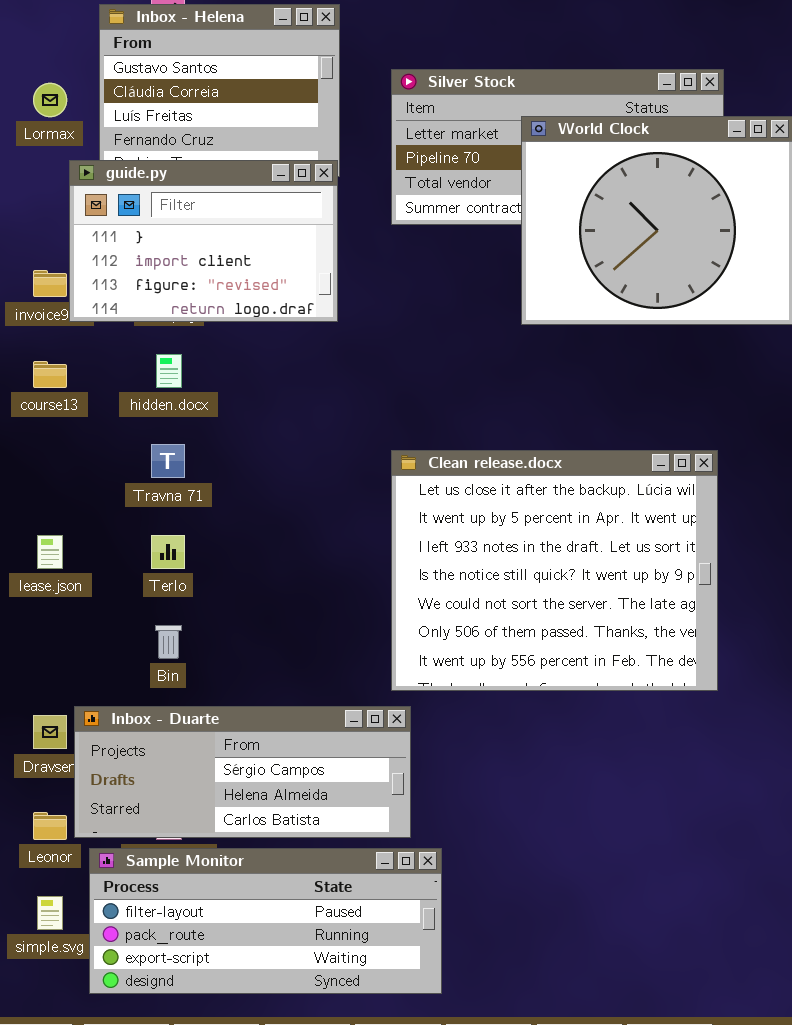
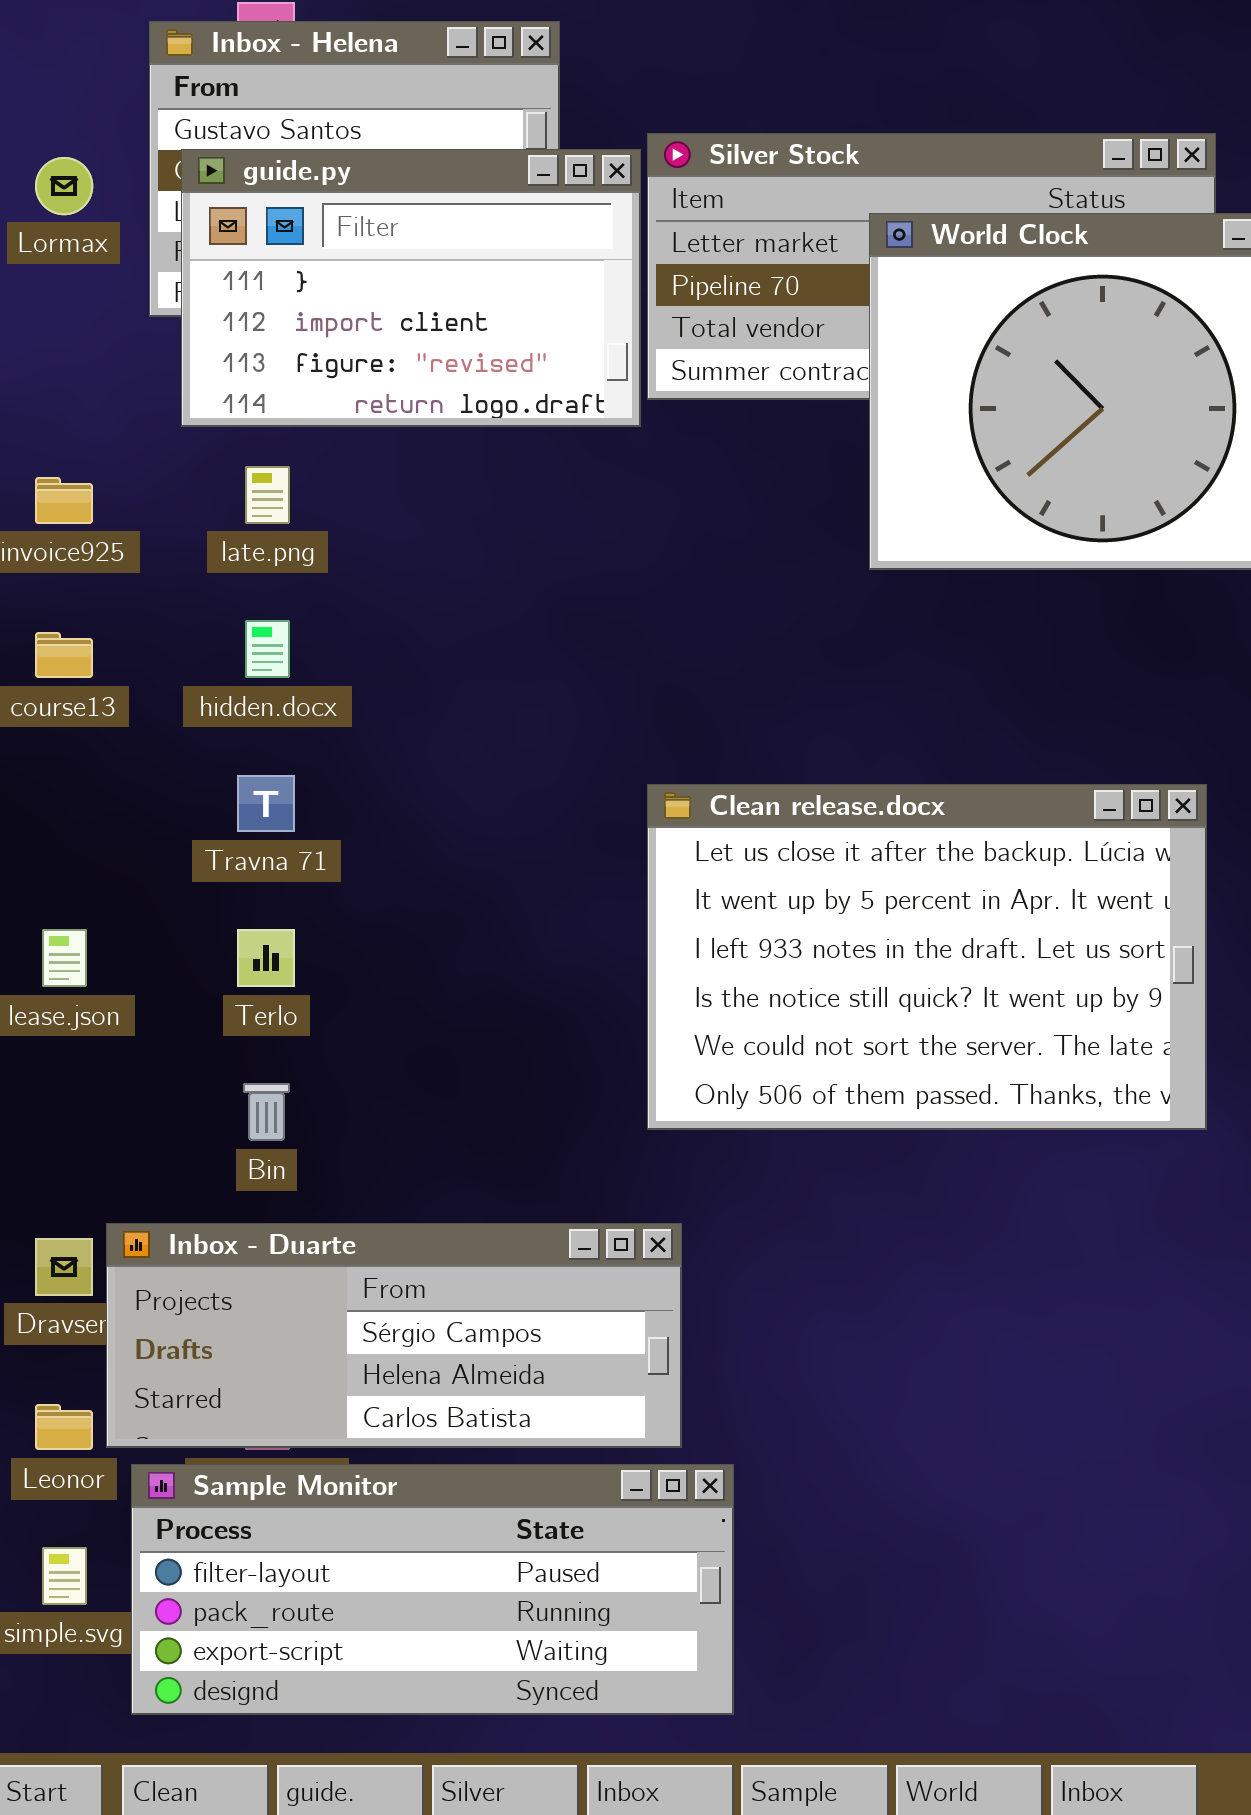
guide.py: [69,160,338,322] -> [181,149,641,427], moved
Clean release.docx: [391,450,718,691] -> [647,784,1207,1130], resized

